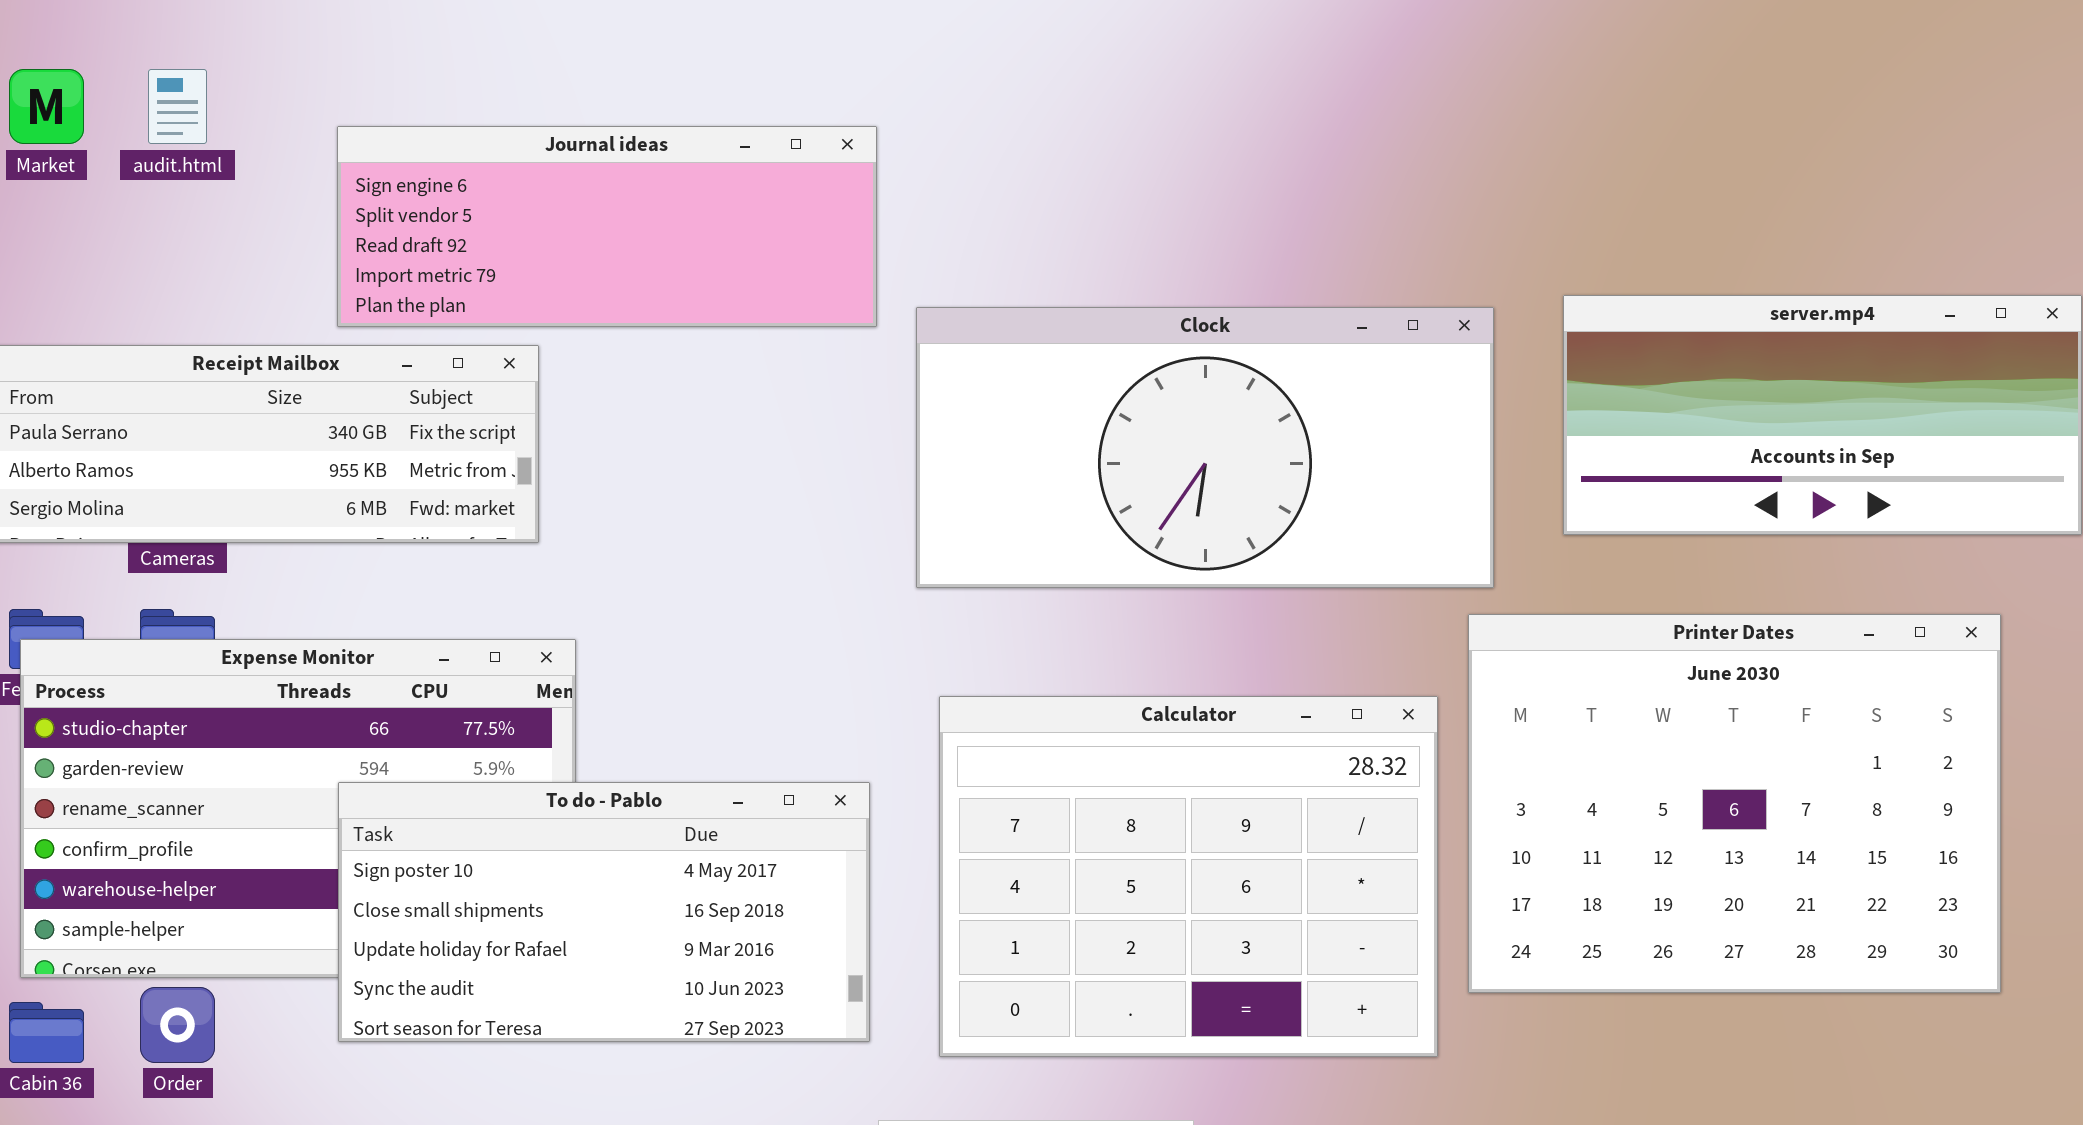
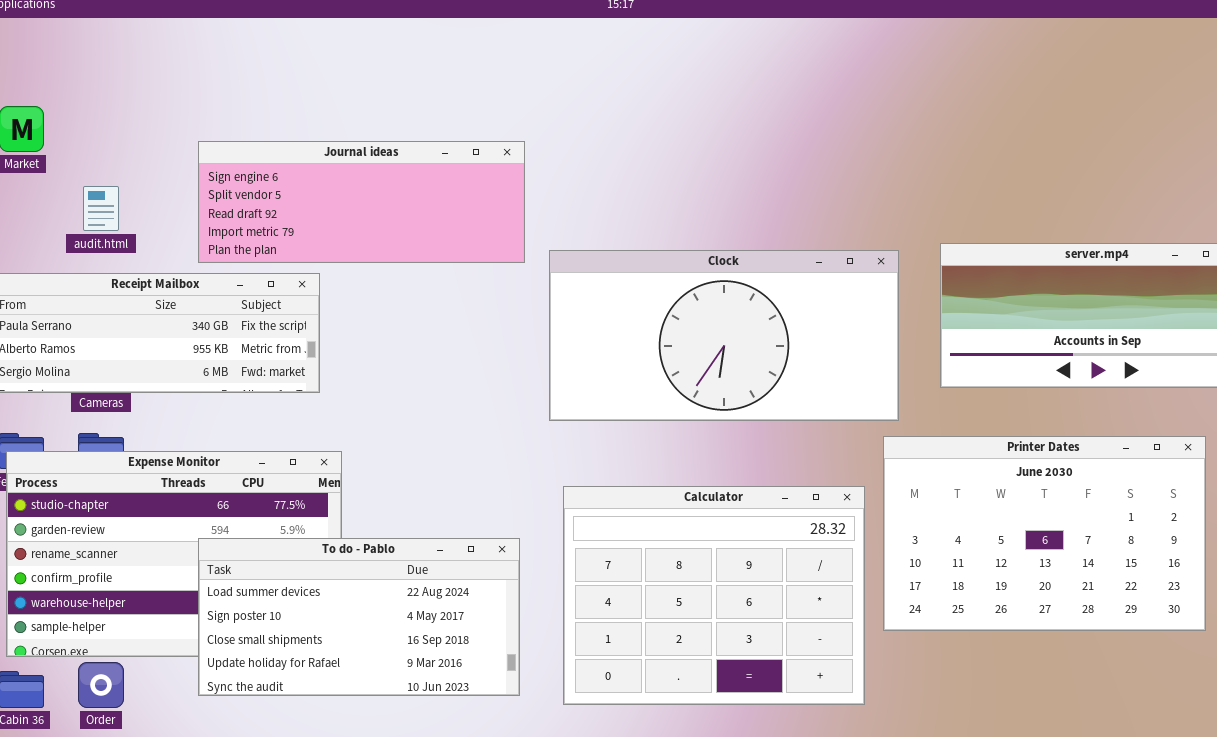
audit.html: [148,69,207,144] -> [83,186,119,231], moved
Printer Dates: [1468,614,2001,993] -> [883,436,1206,631], resized
To do - Pablo: [338,782,870,1042] -> [198,538,520,696], scrolled up 1 row

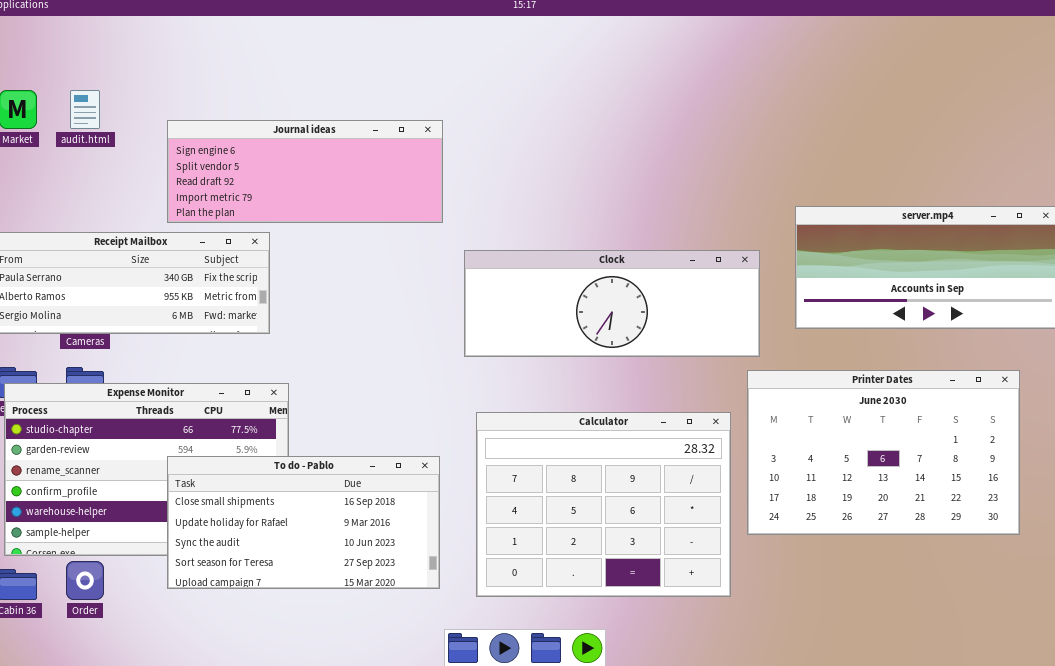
audit.html: [83,186,119,231] -> [70,90,100,129], moved
Clock: [549,250,899,421] -> [464,250,760,357], resized
To do - Pablo: [198,538,520,696] -> [167,456,440,589], scrolled down 2 rows

